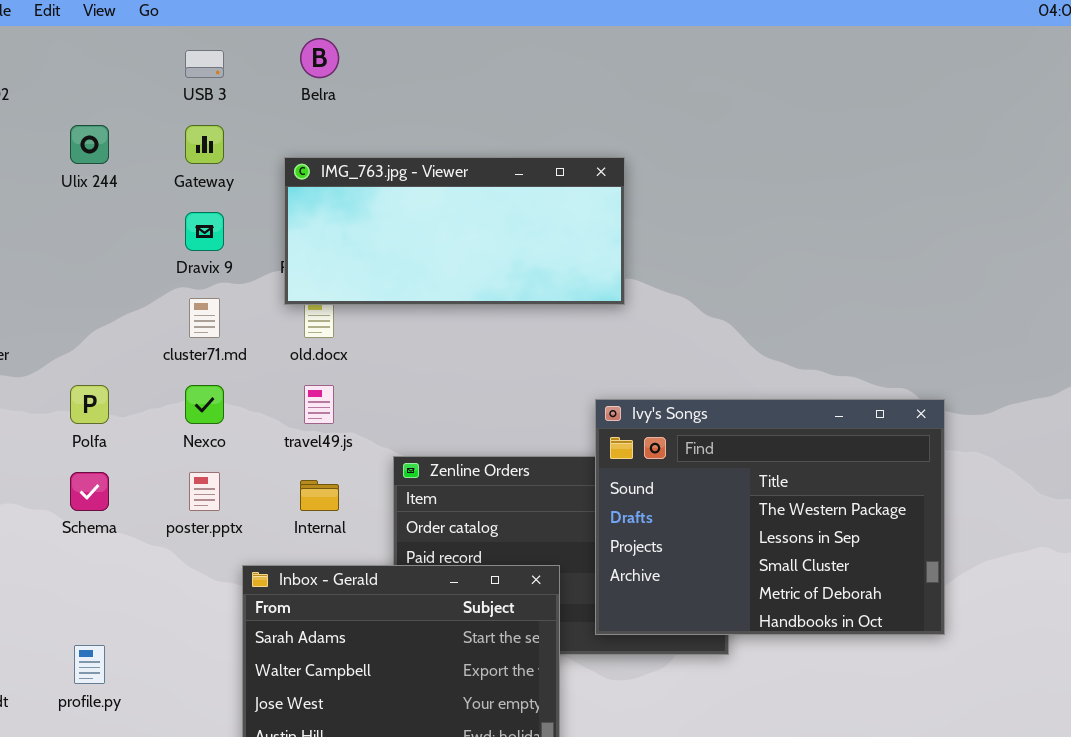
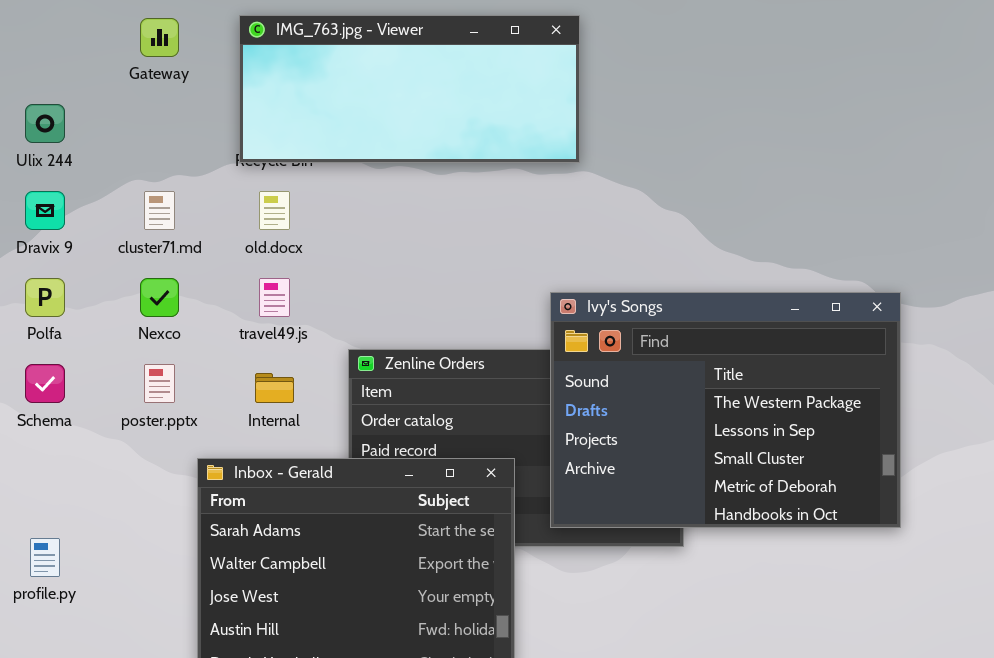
Ulix 244: [70,125,109,164] -> [25,104,65,143], moved
IMG_763.jpg - Viewer: [284,157,625,305] -> [239,15,580,163], moved
Dravix 9: [185,212,224,251] -> [25,191,65,230], moved

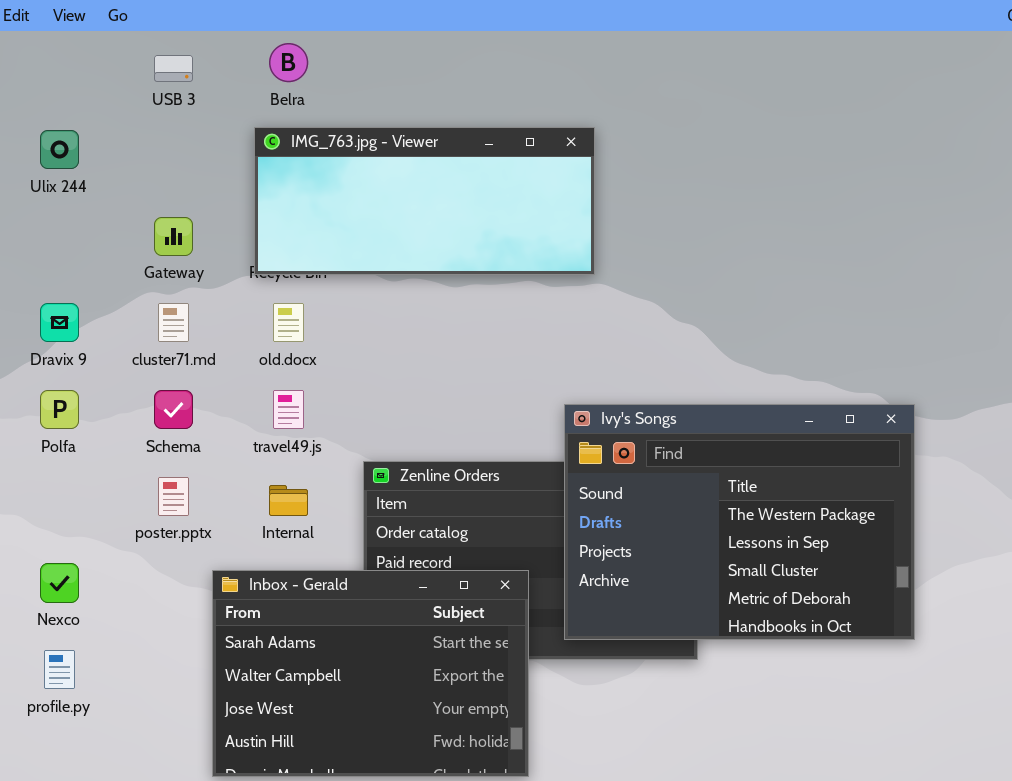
Gateway: [140,18,179,57] -> [154,217,193,256], moved
Ulix 244: [25,104,65,143] -> [40,130,79,169], moved
Nexco: [140,278,179,317] -> [40,563,79,603], moved
Schema: [25,364,65,403] -> [154,390,193,429], moved

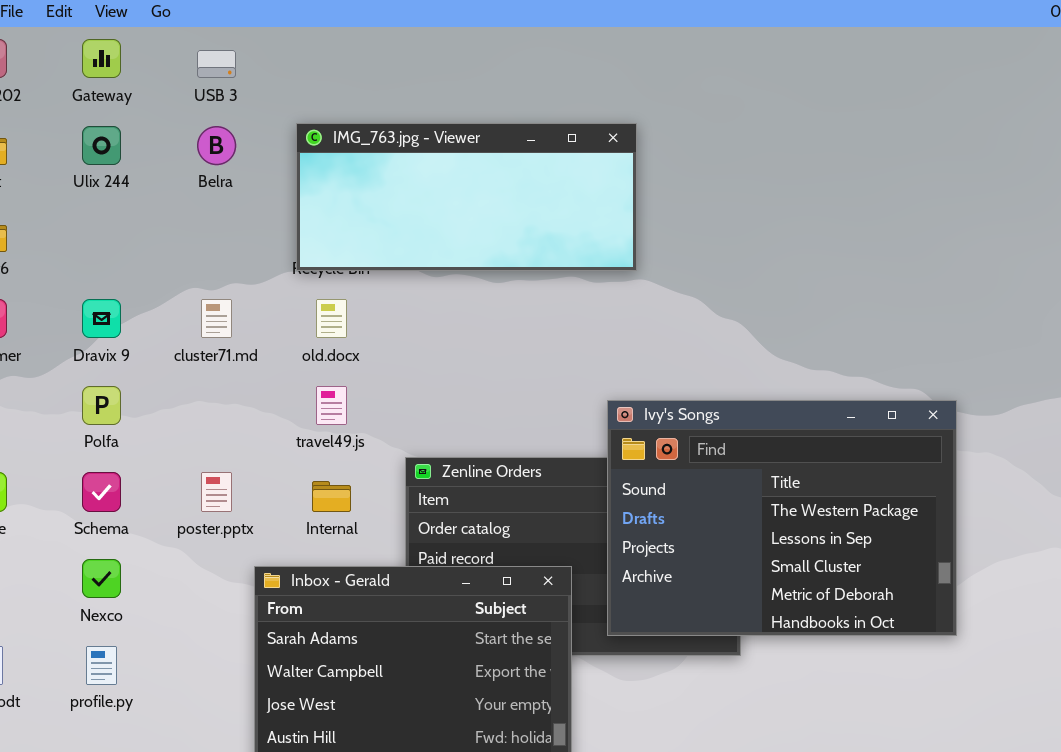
Belra: [269,43,308,82] -> [197,126,236,165], moved
Gateway: [154,217,193,256] -> [82,39,121,78], moved
Schema: [154,390,193,429] -> [82,472,121,512], moved

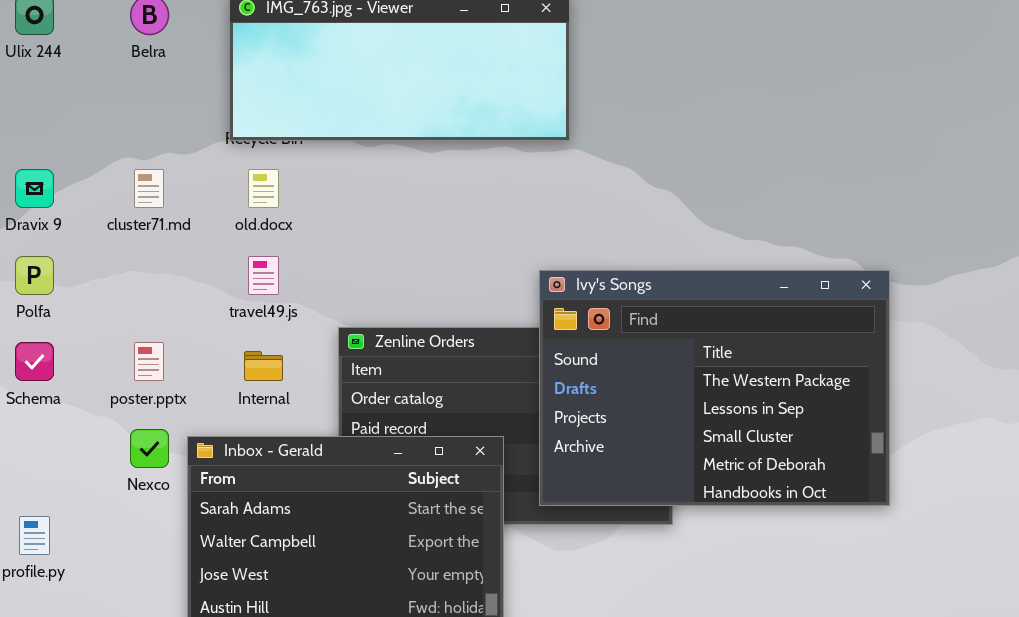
Nexco: [82,559,121,598] -> [130,429,169,468], moved

